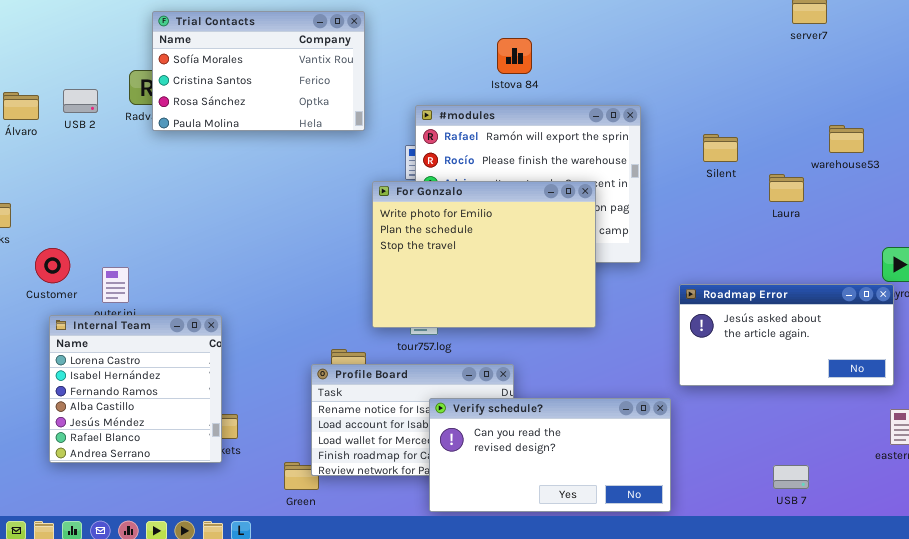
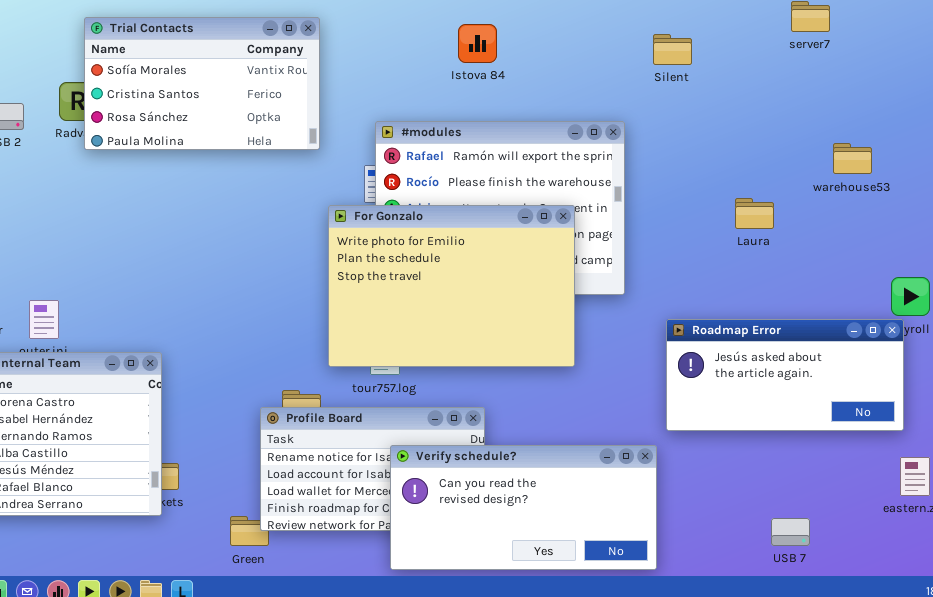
Istova 84: [497,38,532,74] -> [458,24,497,63], moved
Silent: [703,134,738,162] -> [653,34,692,65], moved
Laura: [769,174,804,202] -> [735,198,774,229], moved

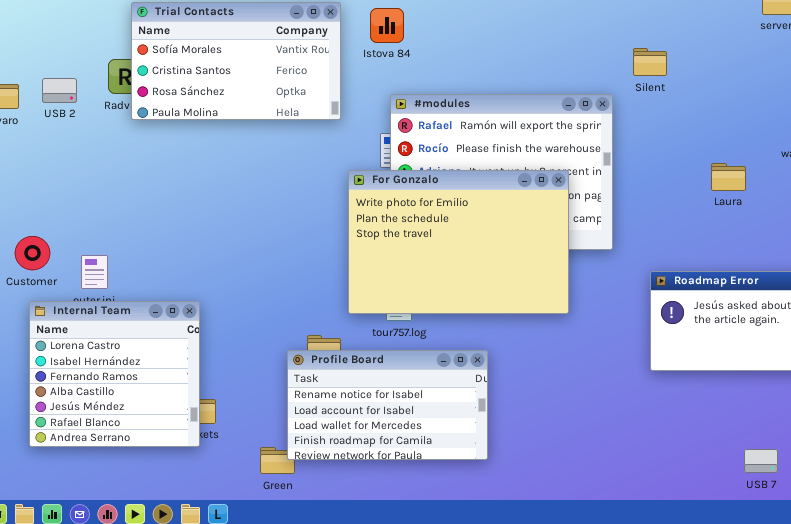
Istova 84: [458,24,497,63] -> [370,8,404,43], moved
Silent: [653,34,692,65] -> [633,48,667,76], moved
Verify schedule?: [390,445,657,570] -> none, closed

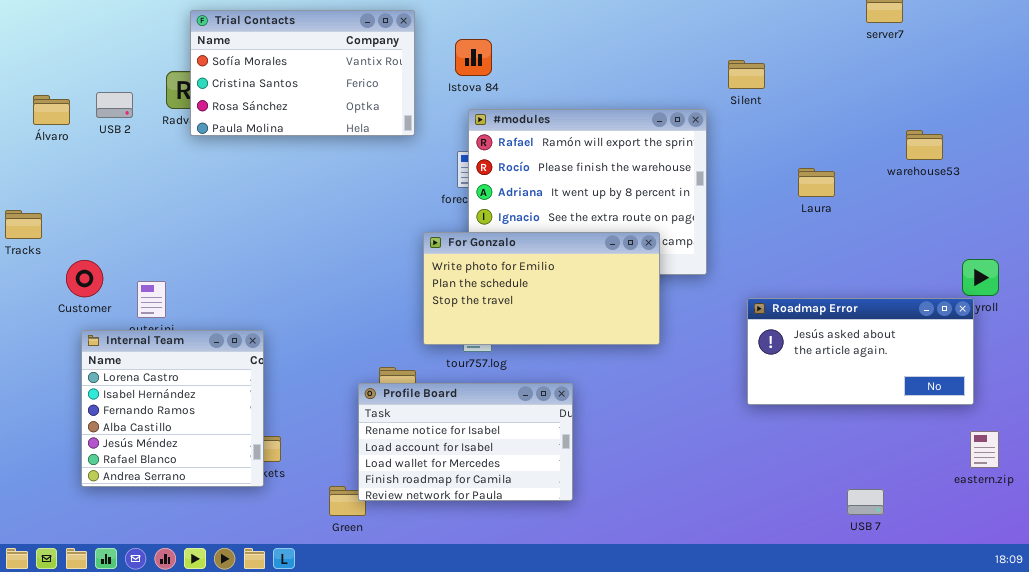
Istova 84: [370,8,404,43] -> [455,39,492,76], moved
Laura: [711,163,746,191] -> [798,168,835,197], moved
For Gonzalo: [348,170,569,314] -> [423,232,660,345], resized

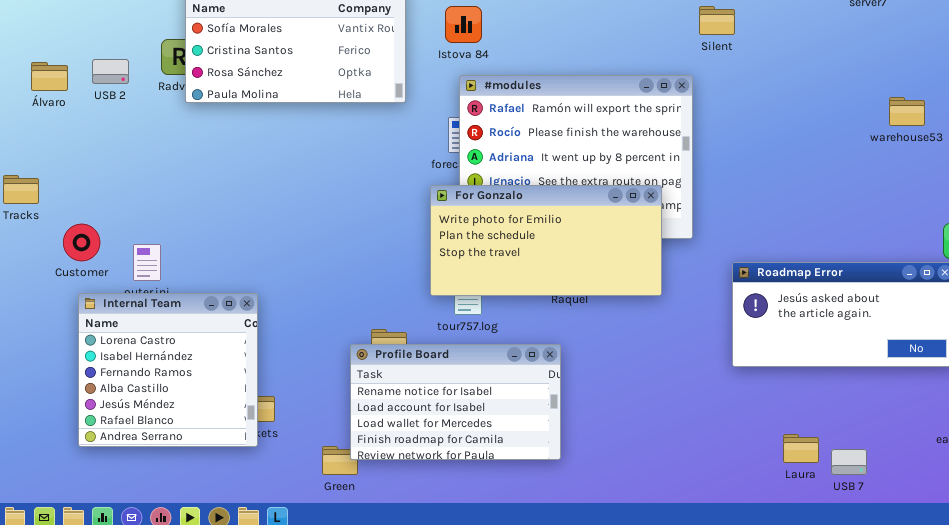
Silent: [728,60,765,89] -> [699,6,735,35], moved
Laura: [798,168,835,197] -> [783,434,819,463], moved
For Gonzalo: [423,232,660,345] -> [430,185,662,296], moved

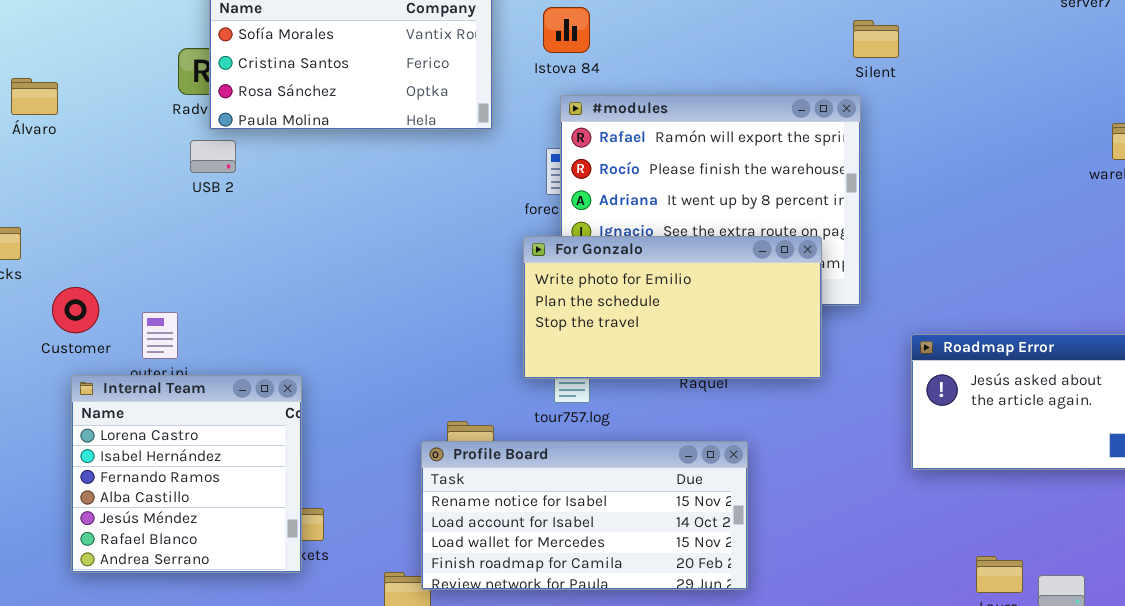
Silent: [699,6,735,35] -> [853,20,899,58], moved
USB 2: [92,59,129,84] -> [190,140,236,173], moved
Profile Board: [350,344,561,460] -> [421,441,748,590], resized

